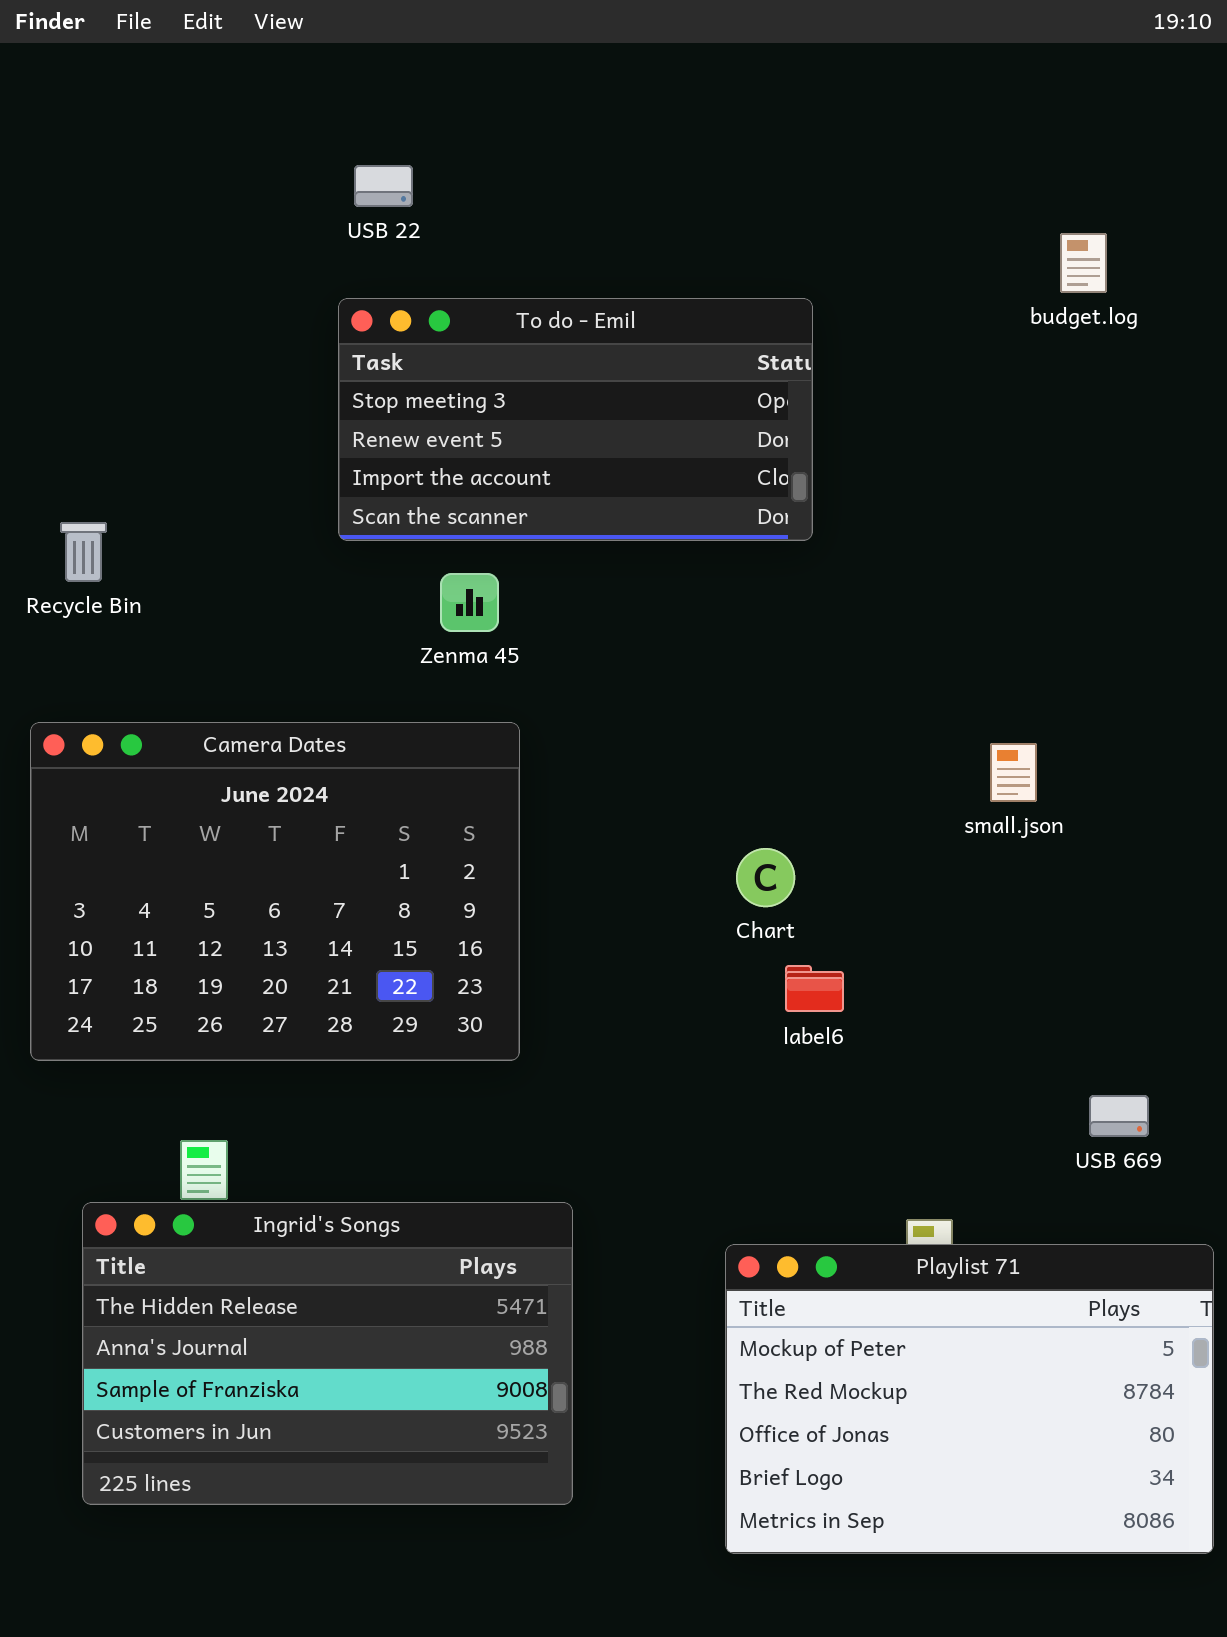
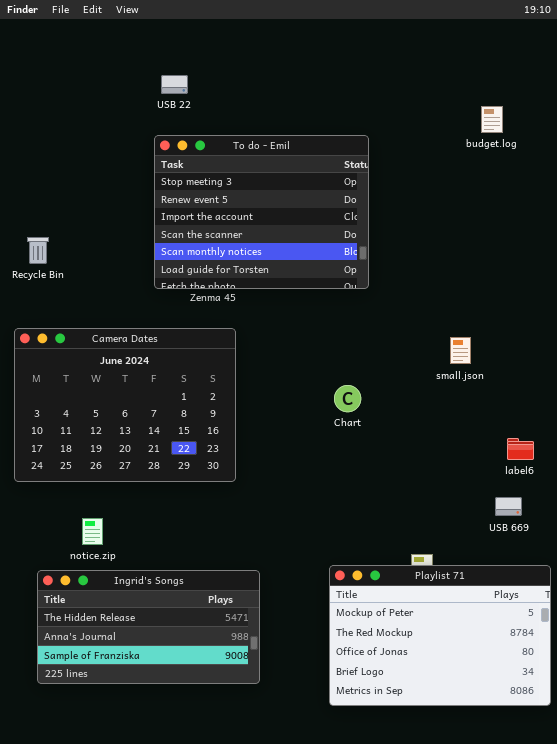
To do - Emil: [338,298,813,541] -> [154,135,369,289], resized
label6: [785,965,844,1012] -> [507,438,534,460], moved
Ingrid's Songs: [82,1202,573,1505] -> [37,570,260,684], resized

